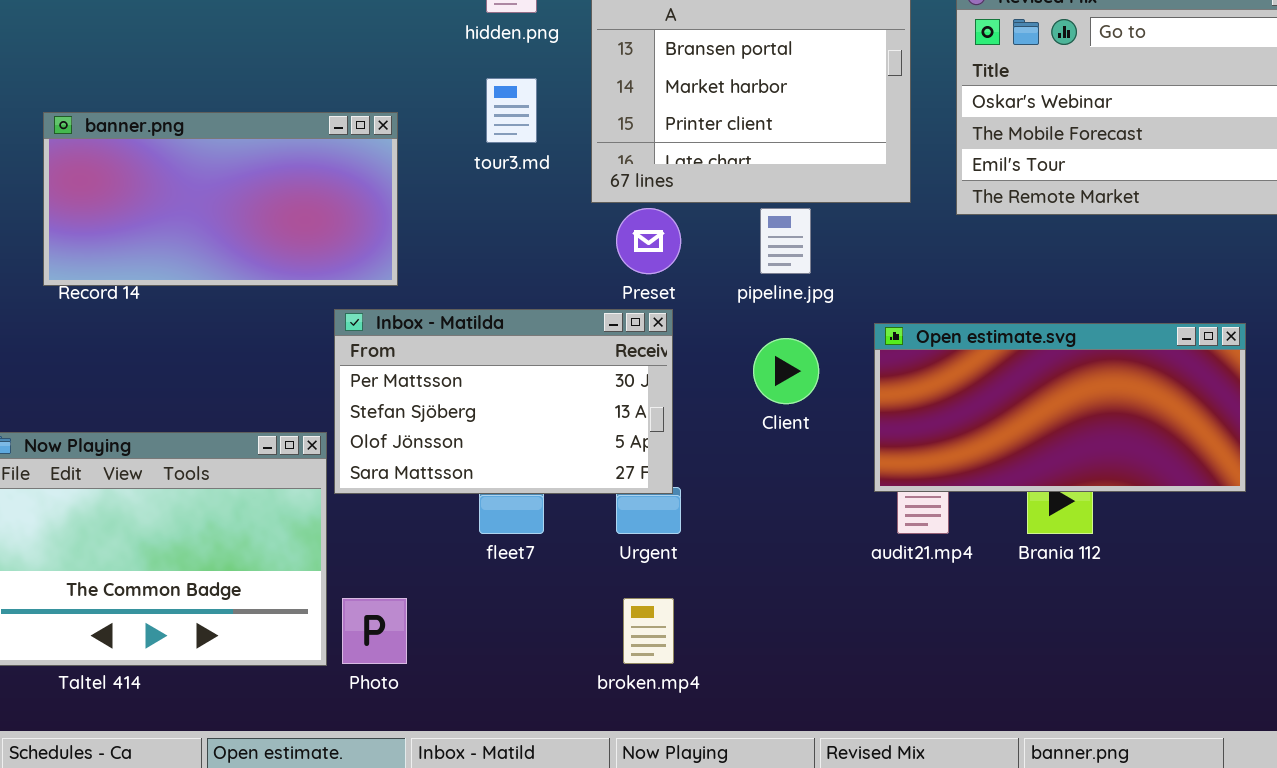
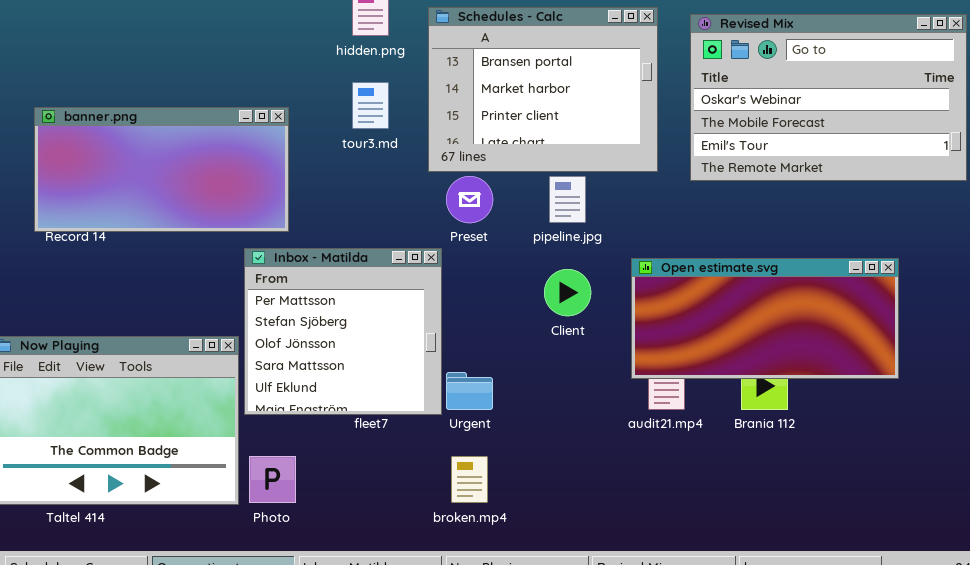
Inbox - Matilda: [334,309,673,494] -> [244,248,442,415], resized

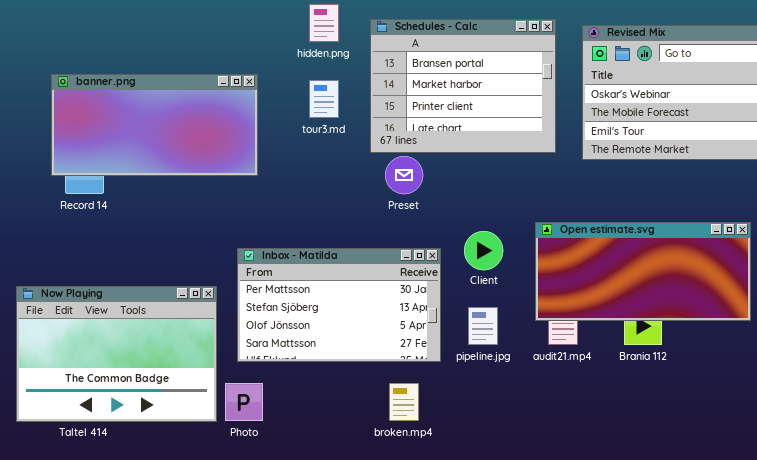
banner.png: [34,107,289,232] -> [51,74,258,176], moved
pipeline.jpg: [549,176,586,223] -> [468,307,498,345], moved
Inbox - Matilda: [244,248,442,415] -> [237,248,441,362], moved, resized

